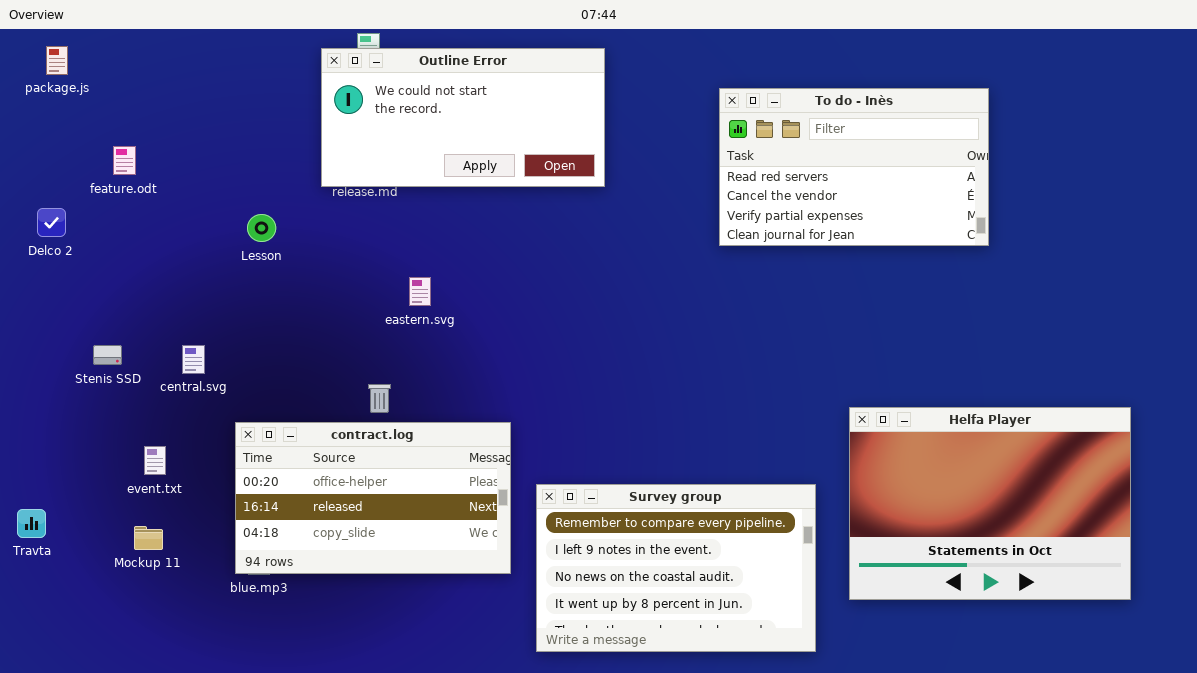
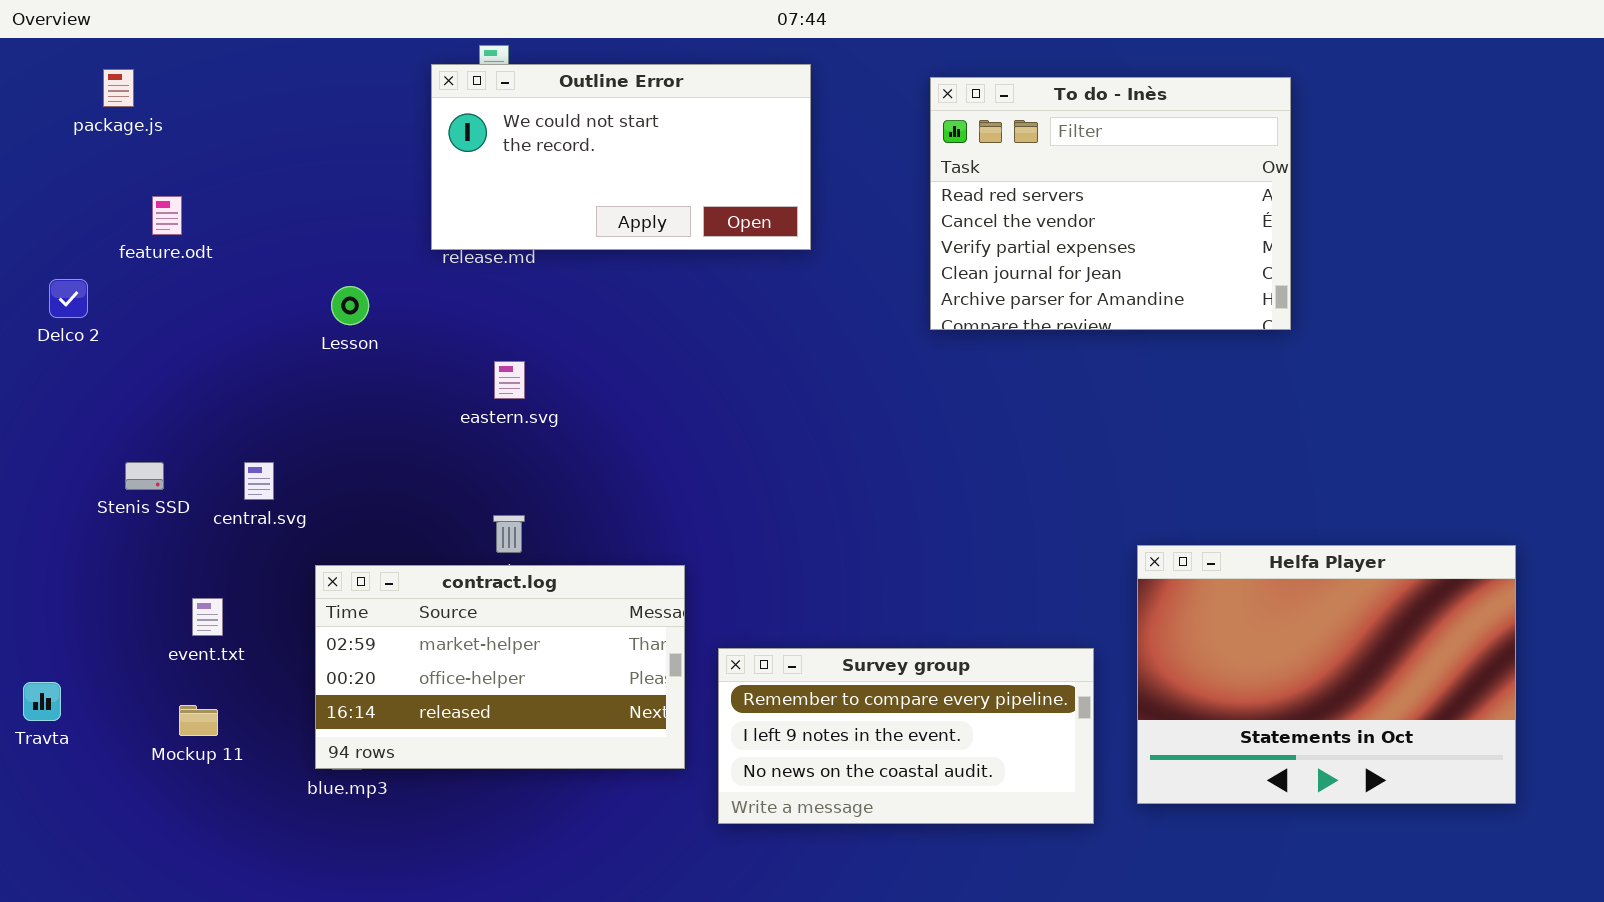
package.js: [46,46,68,75] -> [103,69,134,107], moved
To do - Inès: [719,88,989,246] -> [930,77,1291,330], moved, resized
eastern.svg: [409,277,431,306] -> [494,361,525,399], moved
contract.log: [235,422,511,574] -> [315,565,685,769], scrolled up 1 row
Survey group: [536,484,816,652] -> [718,648,1094,824], resized

